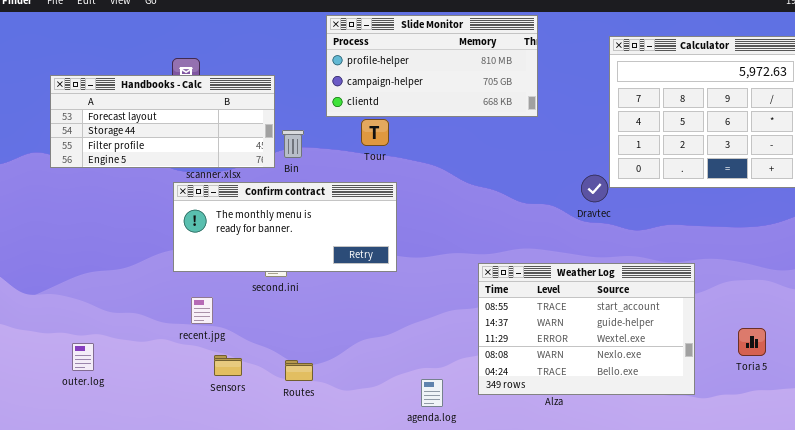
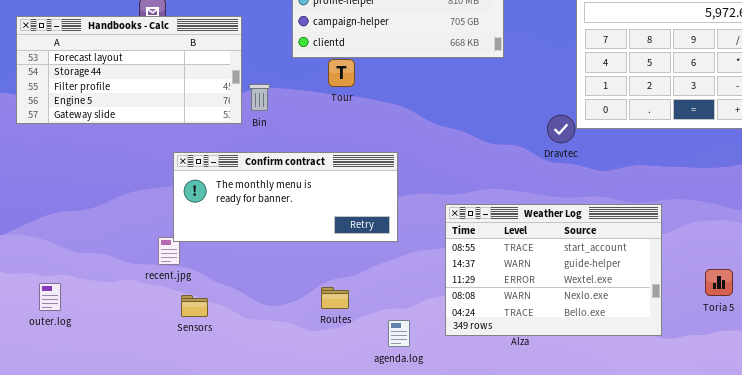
Handbooks - Calc: [50,75,275,168] -> [16,16,242,124], resized
Bin: [282,130,304,158] -> [249,84,270,111], moved
Confirm contract: [173,182,397,272] -> [173,152,398,242], moved
Routes: [285,360,313,381] -> [321,287,349,309], moved

